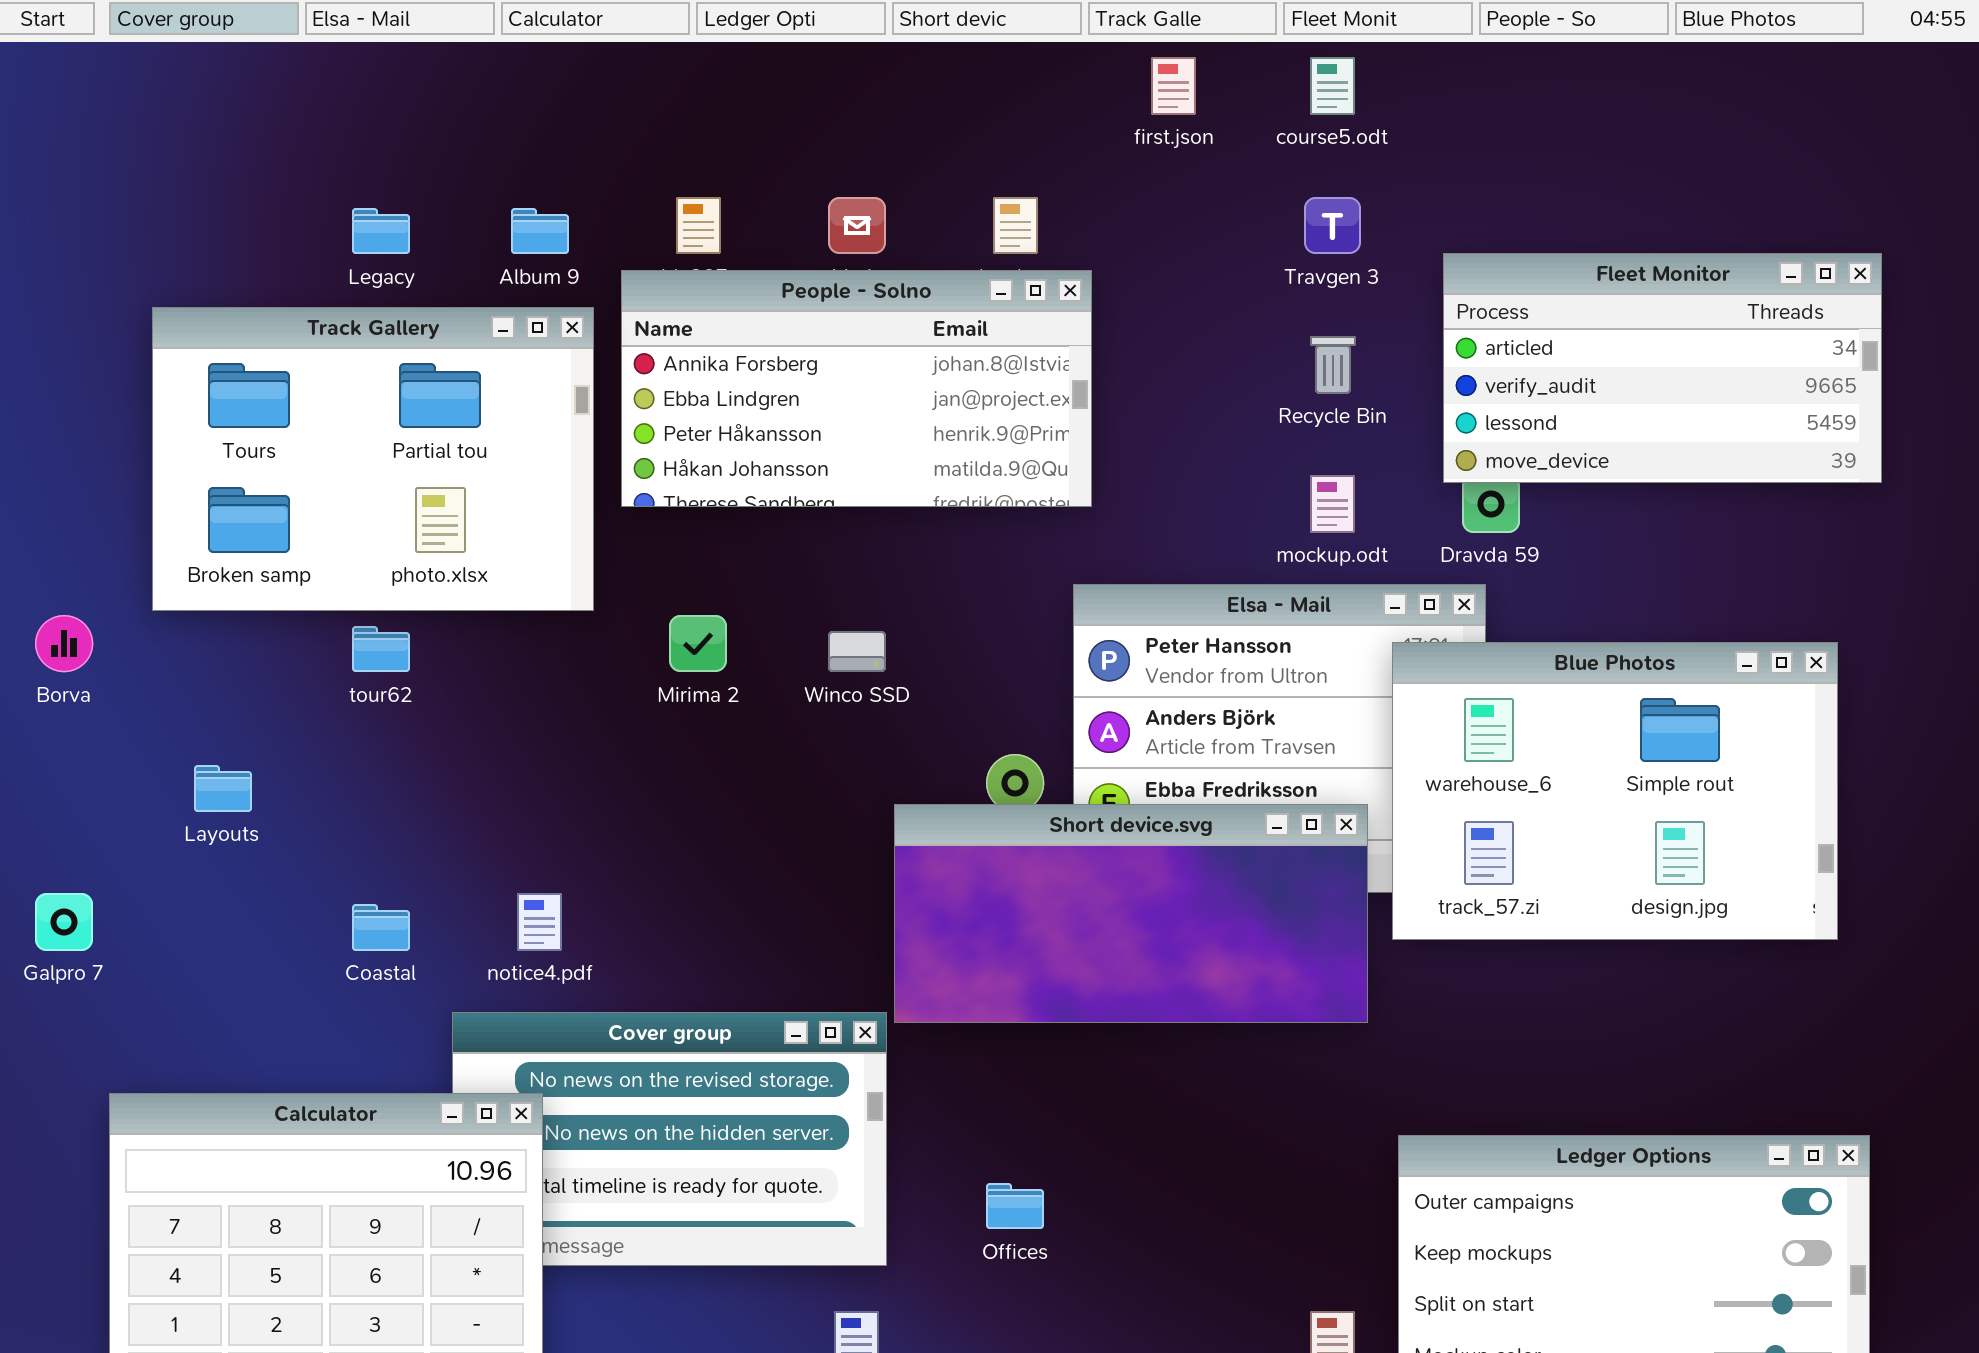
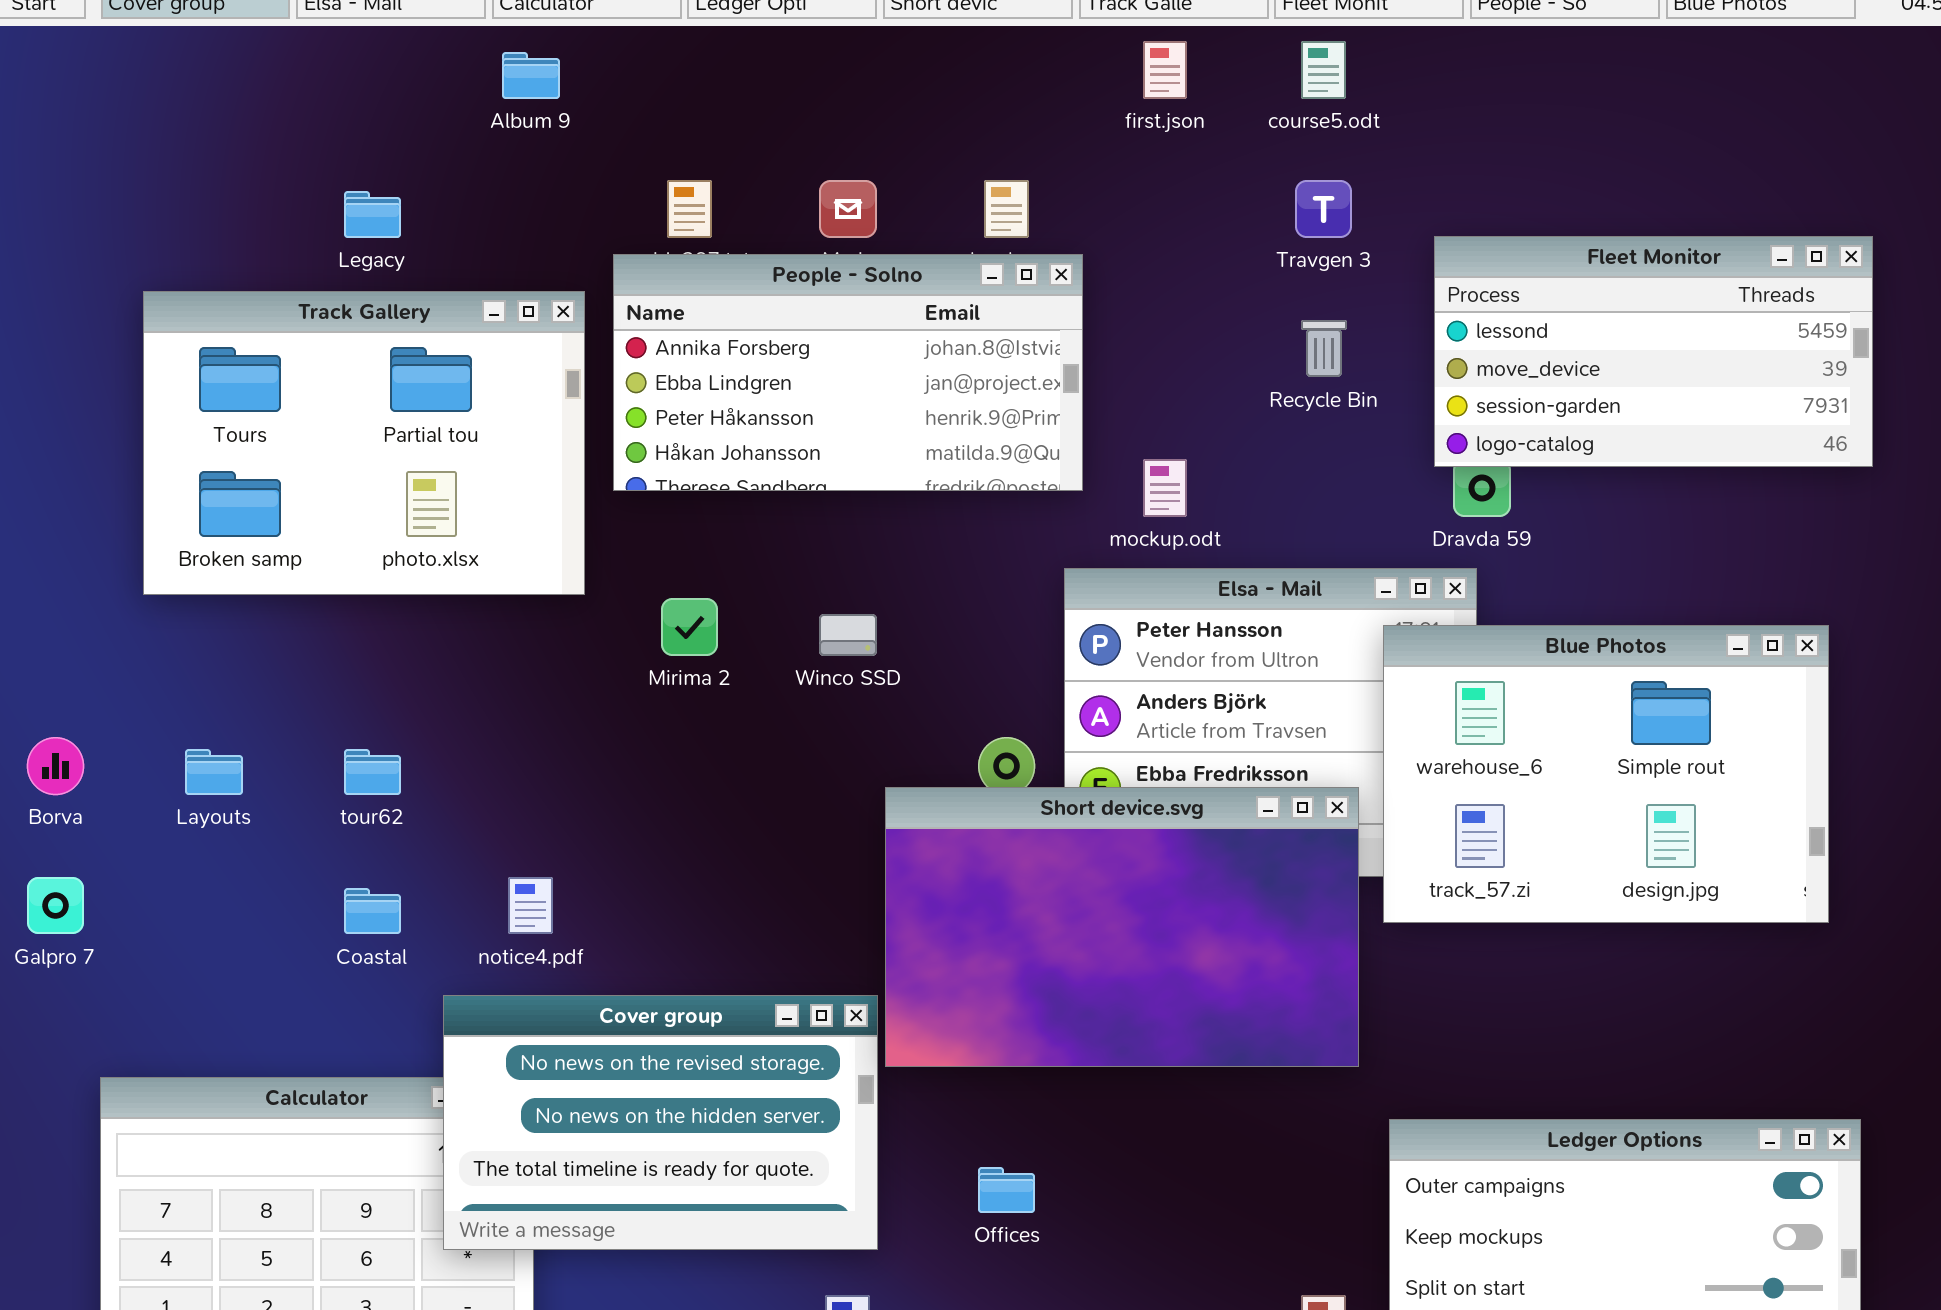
Album 9: [511,208,569,254] -> [502,52,560,99], moved
Fleet Monitor: [1443,253,1882,483] -> [1434,236,1873,467], scrolled down 2 rows
mockup.odt: [1310,475,1355,533] -> [1143,459,1187,517], moved
Borva: [35,615,93,672] -> [27,737,84,795], moved
tour62: [352,626,410,672] -> [344,749,401,795], moved
Short device.svg: [894,804,1368,1023] -> [885,787,1359,1067], resized
Cover group: [452,1012,887,1266] -> [443,995,878,1250], raised

